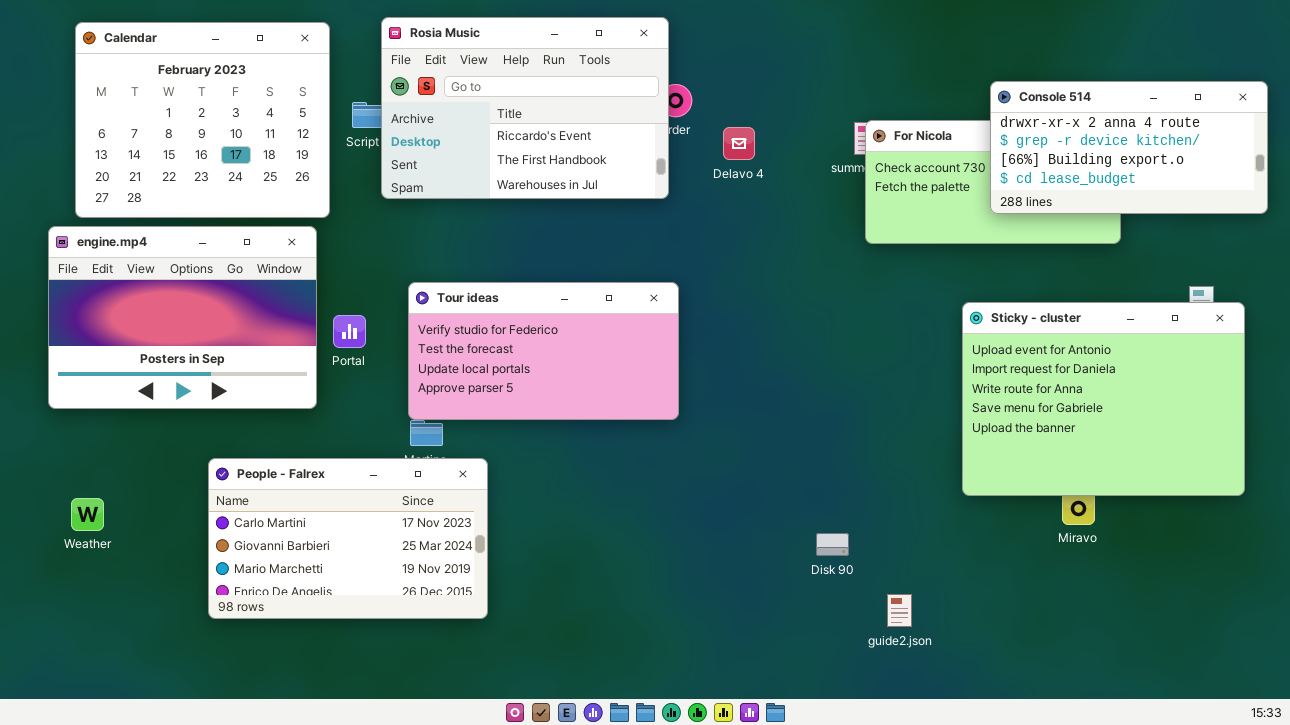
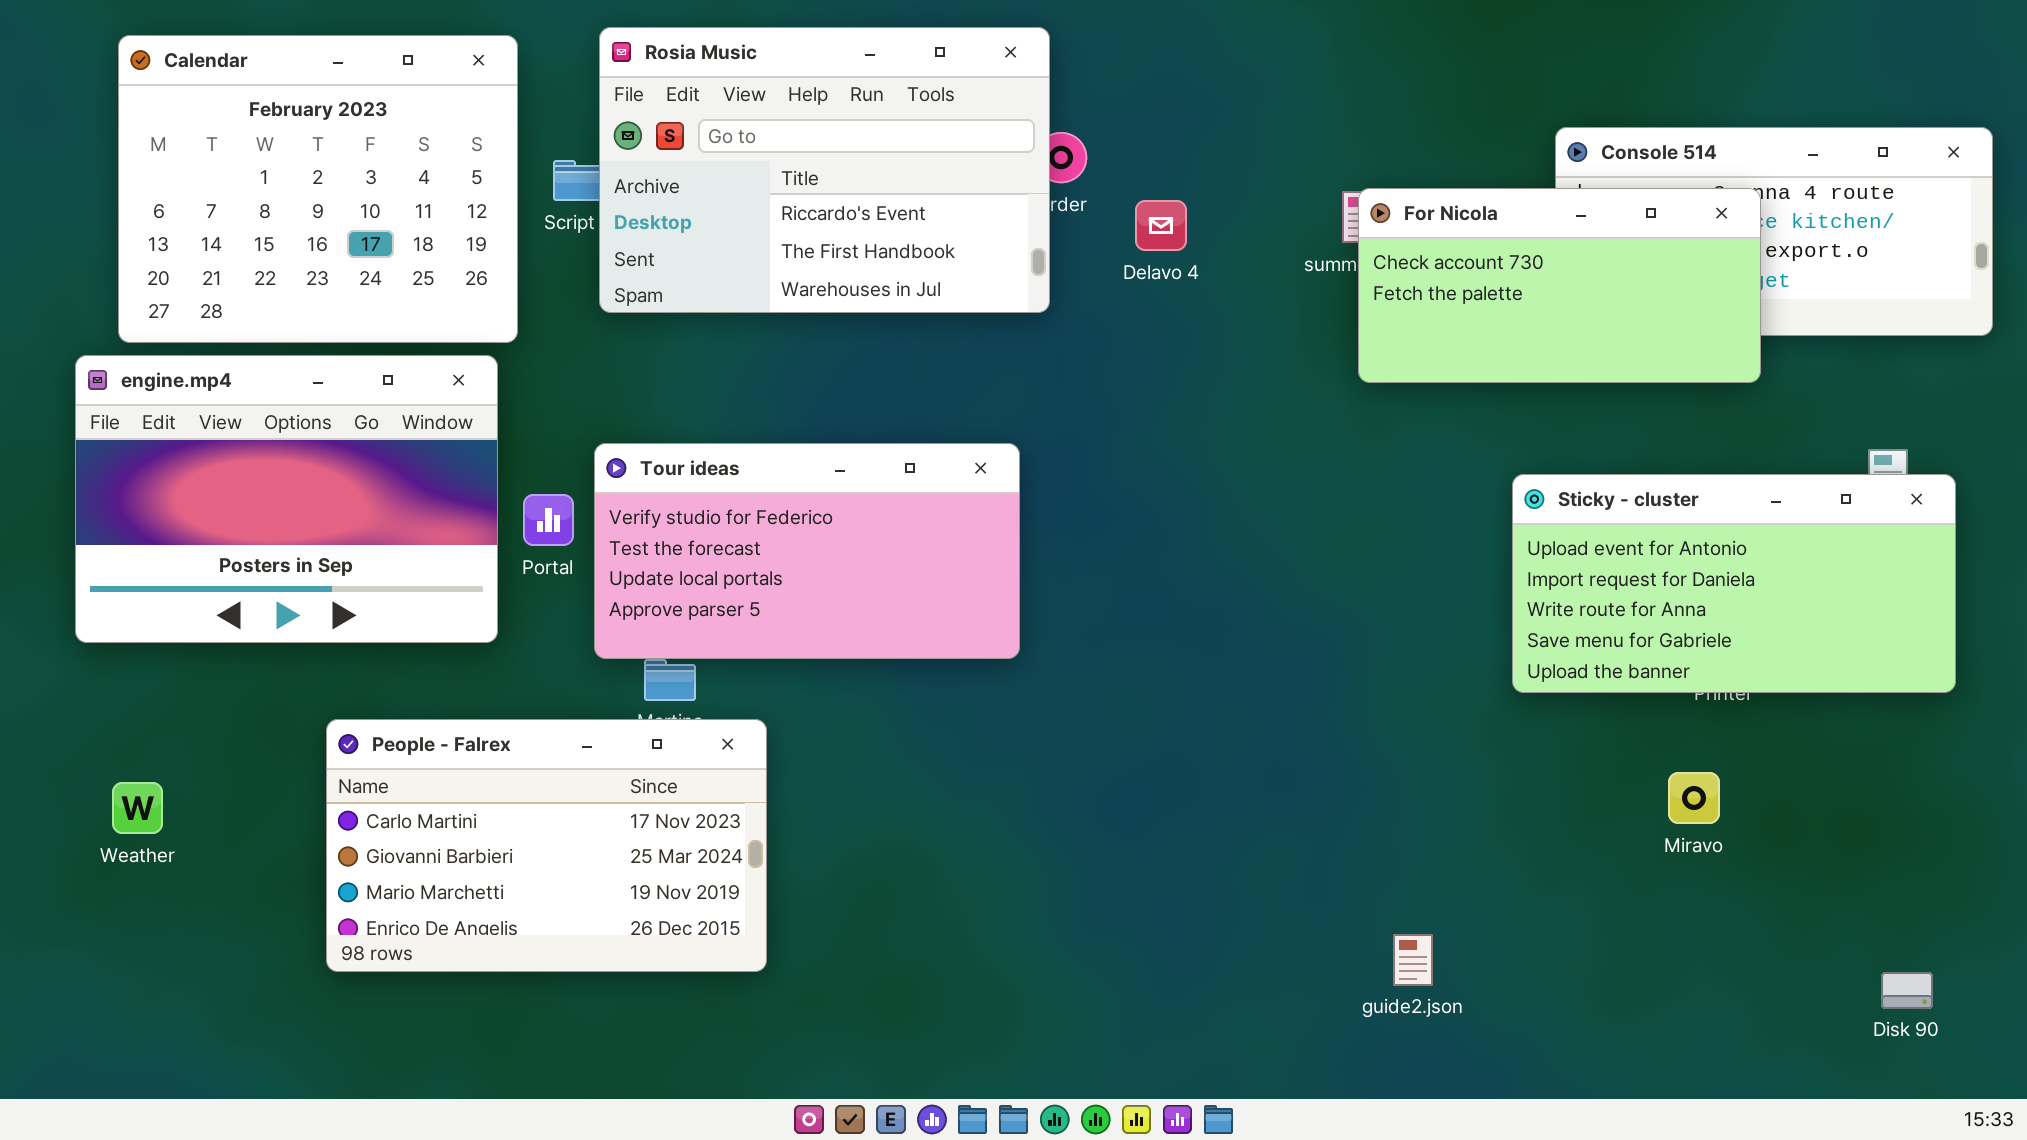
For Nicola: [865,120,1121,244] -> [1358,188,1761,383], raised
Tour ideas: [408,282,679,420] -> [594,443,1020,659], moved
Sticky - cluster: [962,302,1245,496] -> [1512,474,1956,693], resized
Disk 90: [816,533,849,556] -> [1881,972,1933,1009], moved

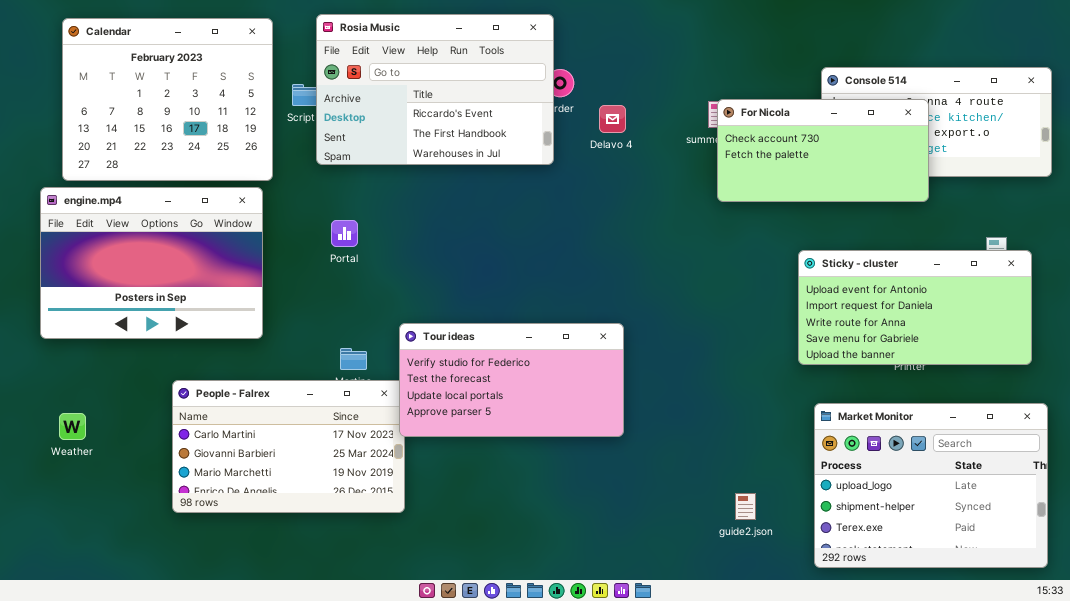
Tour ideas: [594,443,1020,659] -> [399,323,624,437], moved
Portal: [523,494,574,546] -> [331,220,358,247], moved
Market Monitor: none -> [814,403,1048,568], opened

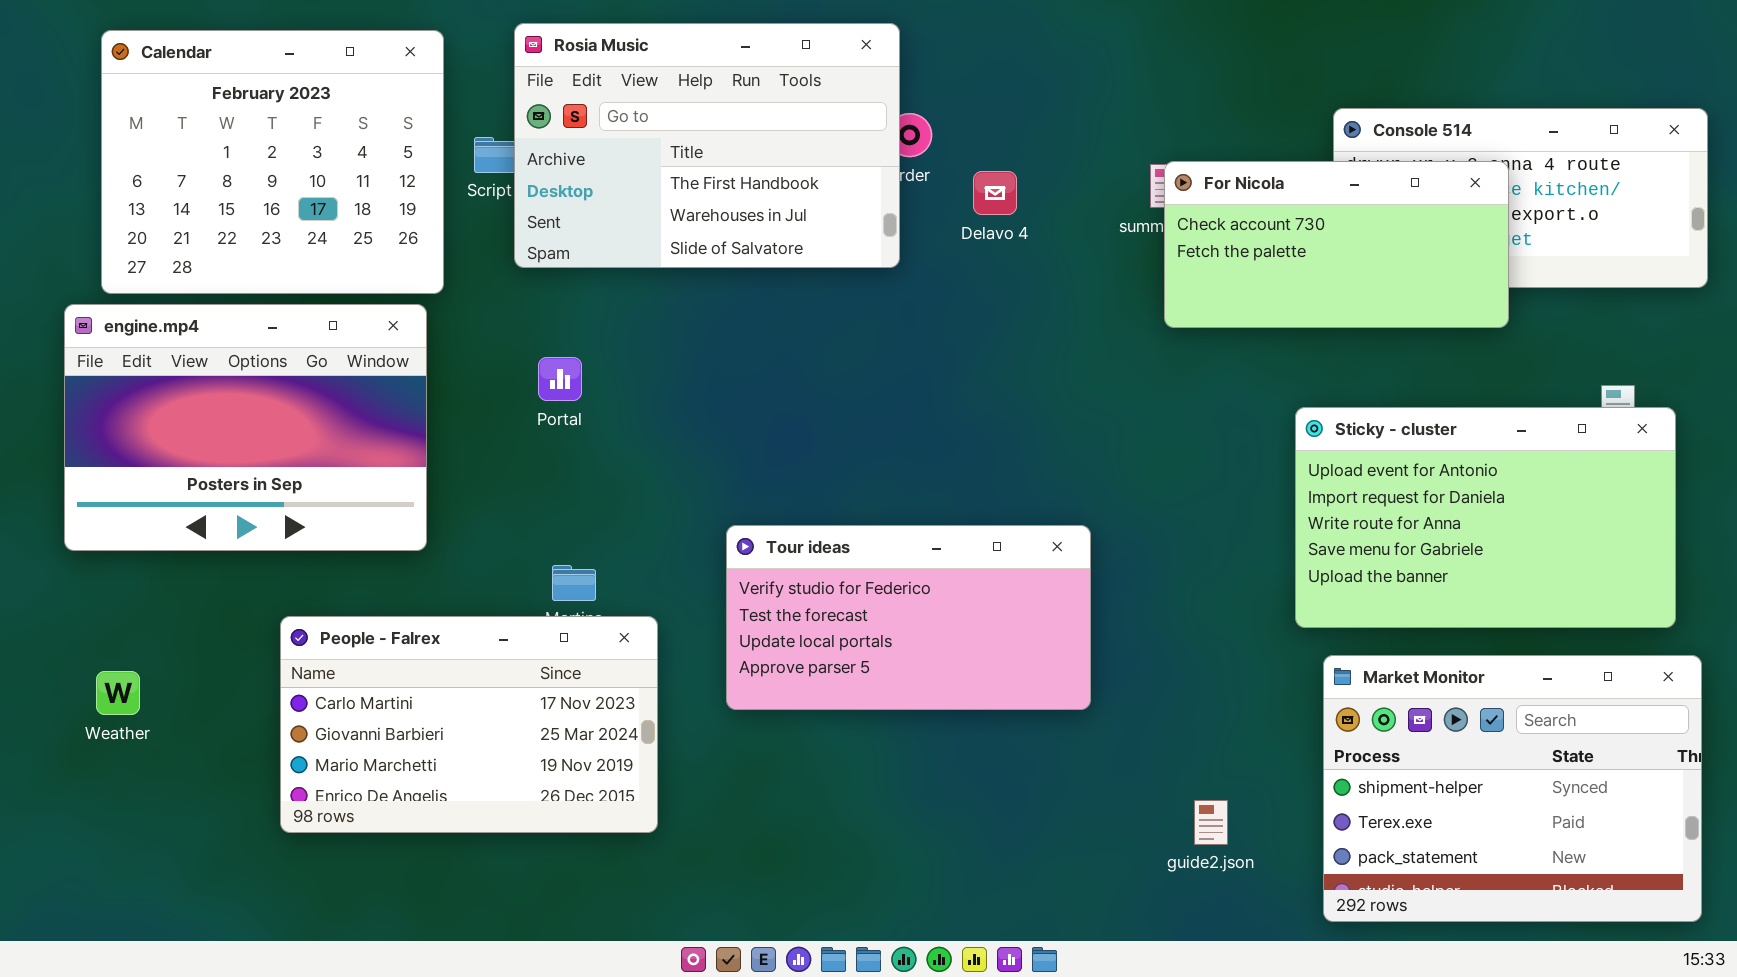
Rosia Music: [316,14,554,165] -> [514,23,900,268], scrolled down 1 row
Sticky - cluster: [798,250,1032,365] -> [1295,407,1676,628], resized
Tour ideas: [399,323,624,437] -> [726,525,1091,710], moved
Market Monitor: [814,403,1048,568] -> [1323,655,1702,922], scrolled down 1 row

